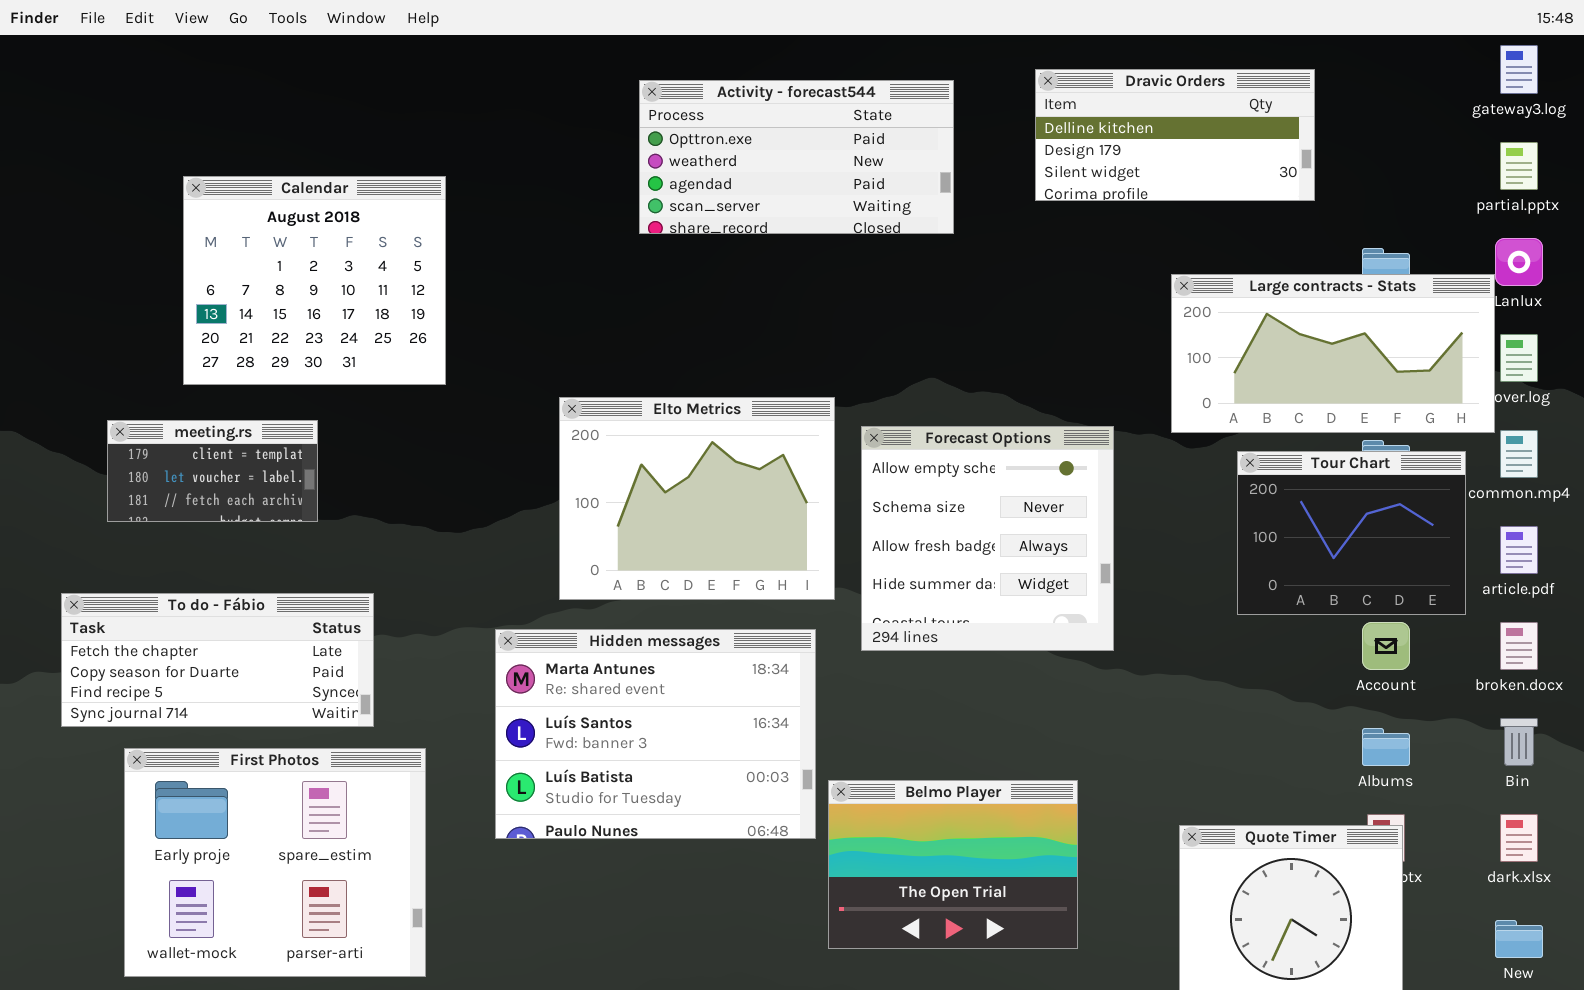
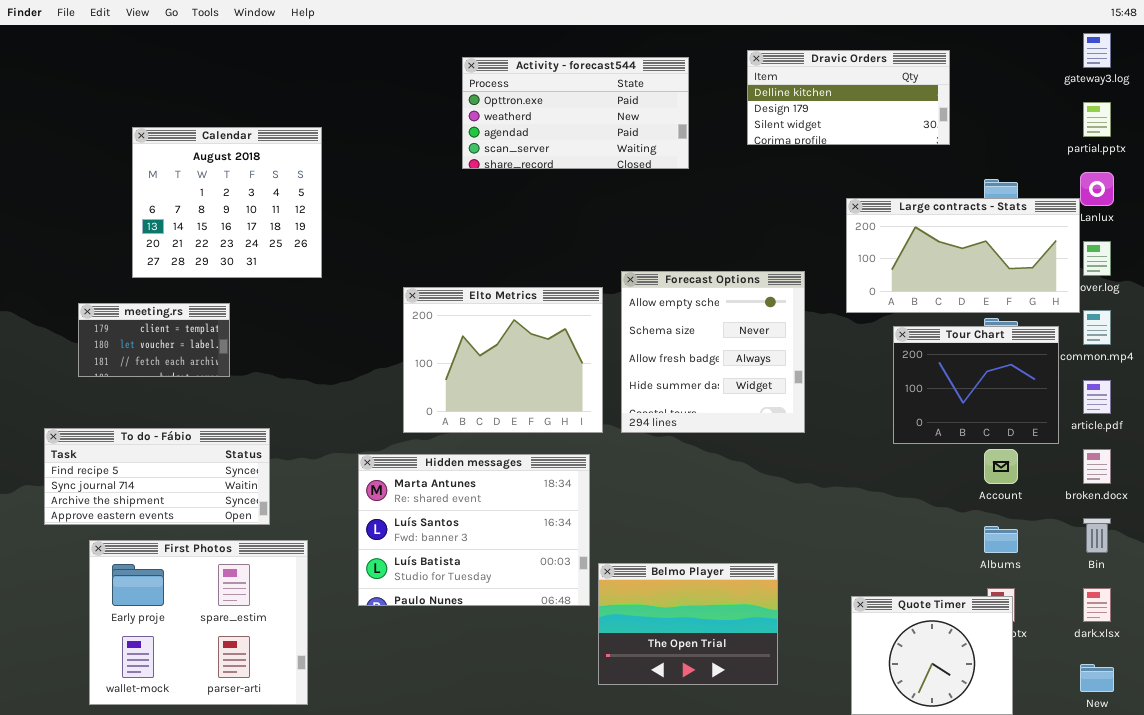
Forecast Options: [861,426,1114,651] -> [621,271,805,433], moved
To do - Fábio: [61,593,374,727] -> [44,428,270,525], scrolled down 2 rows

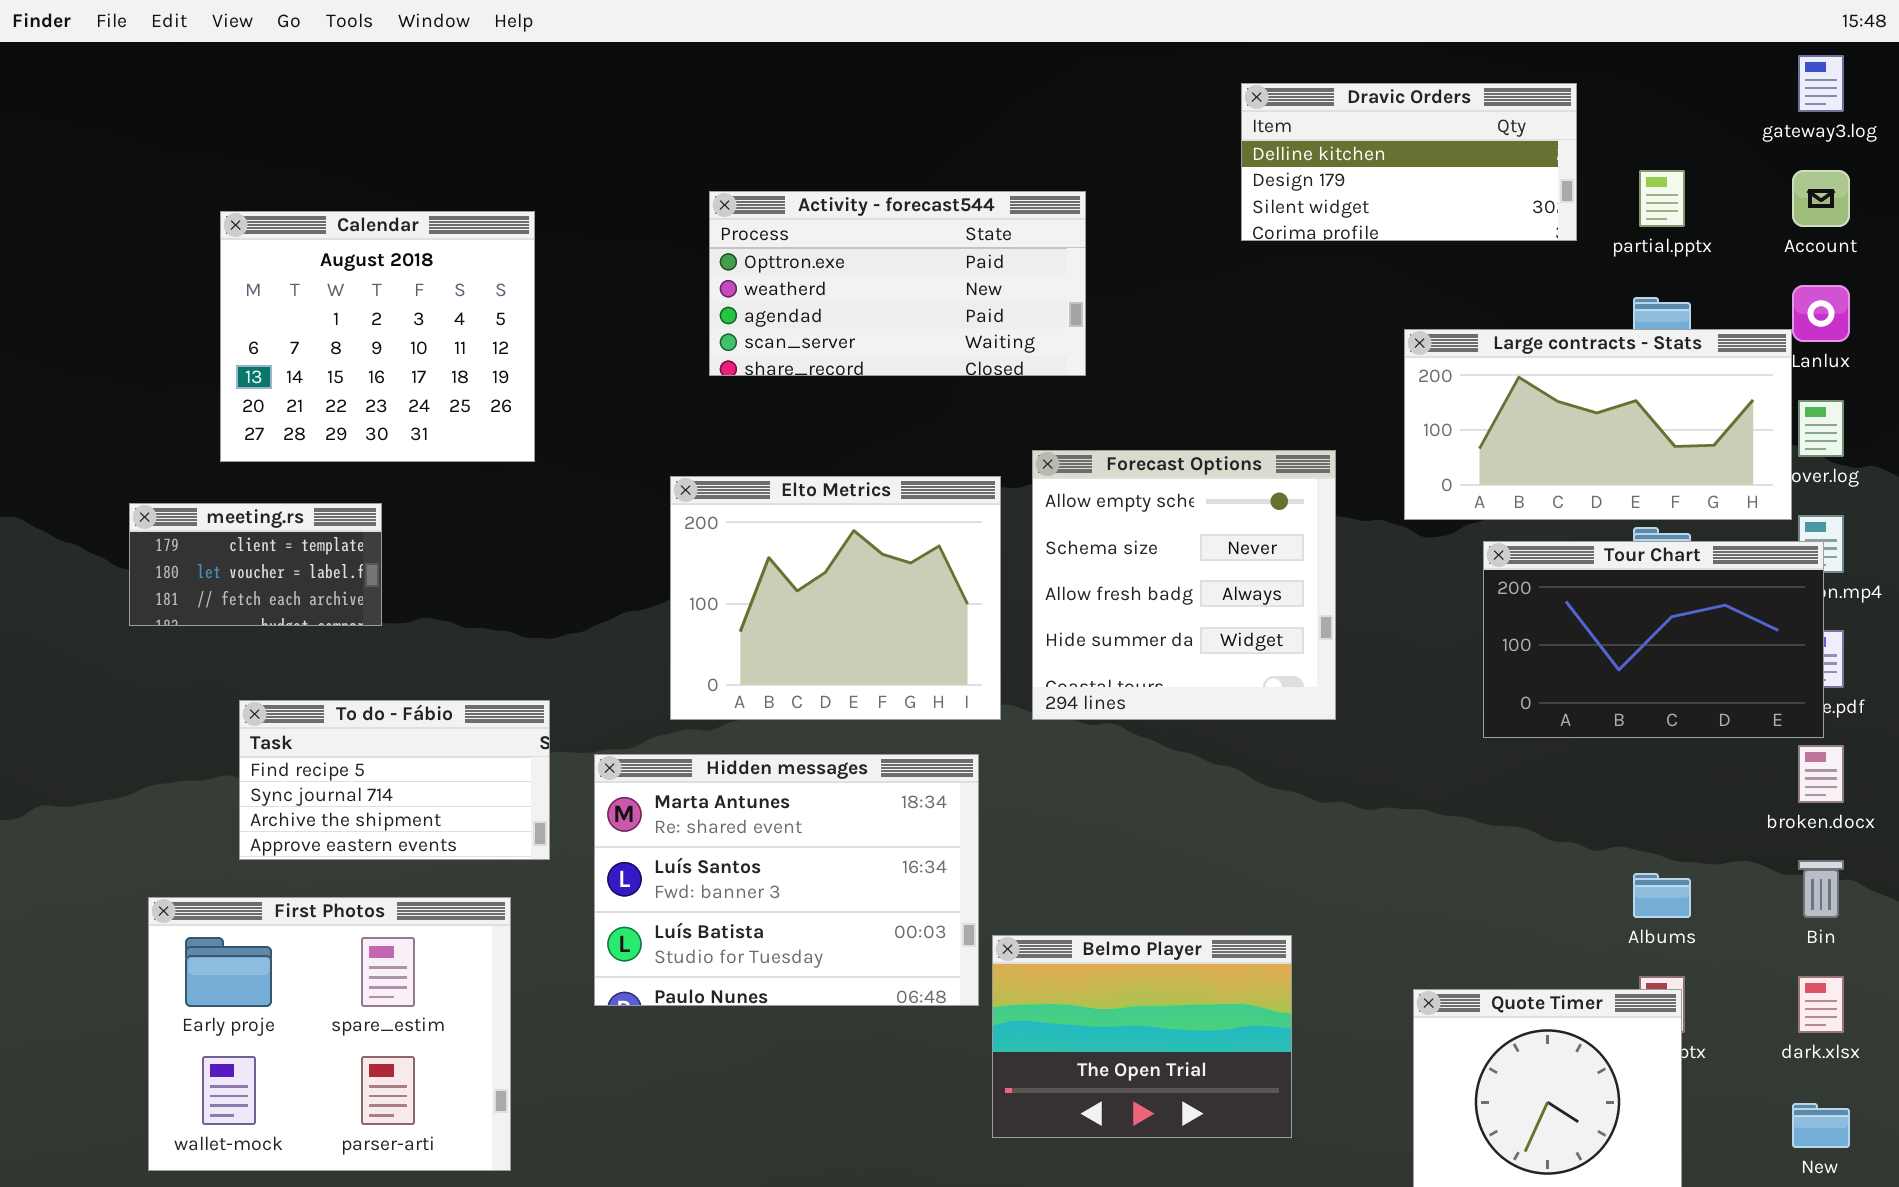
Activity - forecast544: [462,57,689,169] -> [709,191,1086,376], moved
partial.pptx: [1083,102,1111,137] -> [1639,170,1685,227], moved
Tour Chart: [893,326,1059,444] -> [1483,541,1824,738], resized
To do - Fábio: [44,428,270,525] -> [239,700,550,860], moved, resized
Account: [984,449,1018,484] -> [1792,170,1850,227], moved

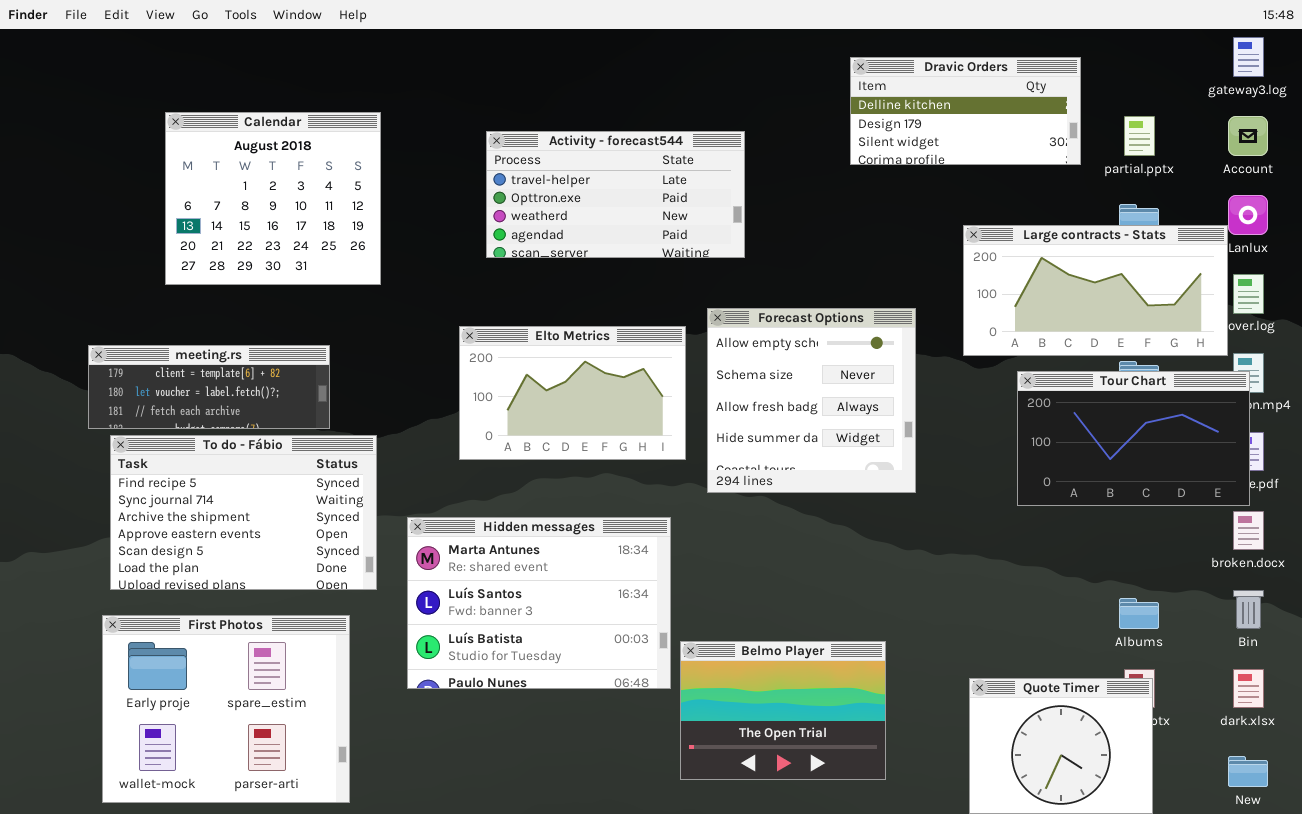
Activity - forecast544: [709,191,1086,376] -> [486,131,745,258], scrolled up 1 row
Calendar: [220,211,535,462] -> [165,112,381,285], moved
Elto Metrics: [670,476,1001,720] -> [459,326,686,460], resized
meeting.rs: [129,503,382,626] -> [88,345,330,429], resized
To do - Fábio: [239,700,550,860] -> [110,435,377,590], resized

